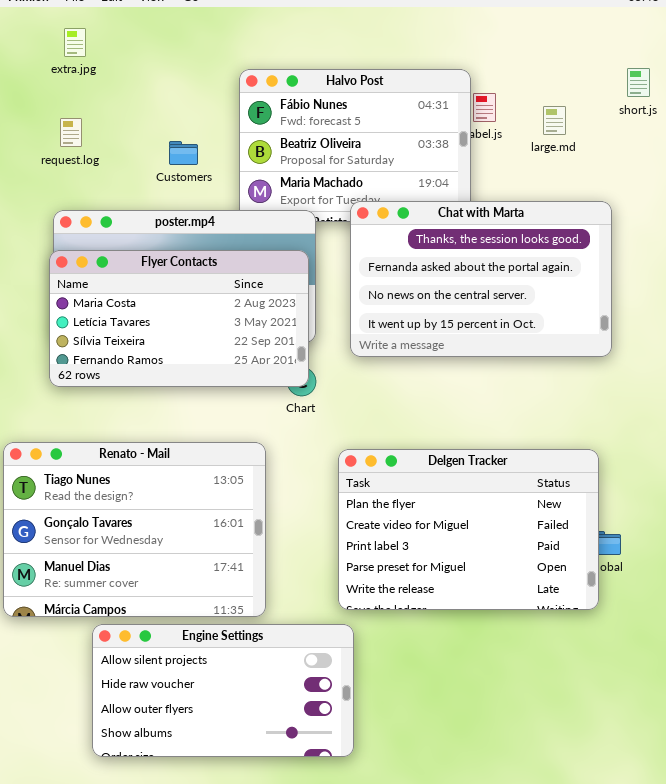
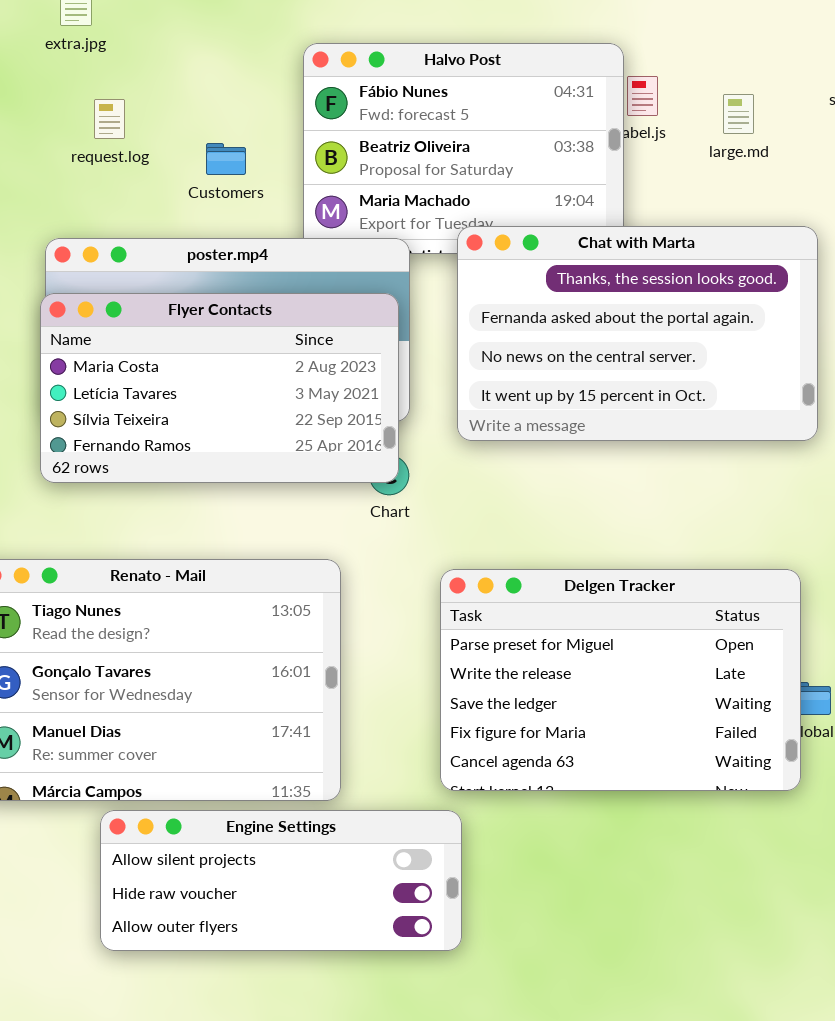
request.log: [60,118,82,147] -> [94,99,125,139], moved
Delgen Tracker: [338,449,599,610] -> [440,569,801,791], scrolled down 3 rows
Engine Settings: [92,624,354,757] -> [100,810,462,951], resized

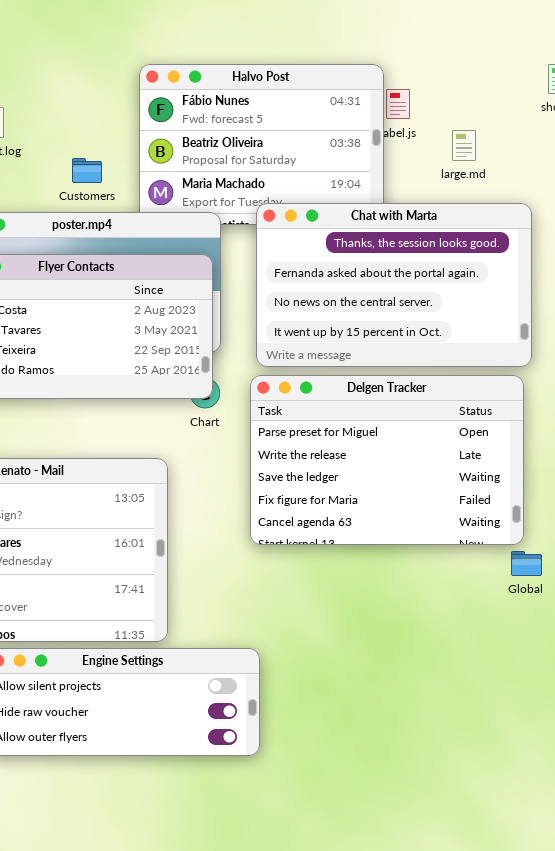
large.md: [723,94,754,134] -> [452,130,476,161], moved
Customers: [206,143,246,175] -> [72,158,102,183], moved
Delgen Tracker: [440,569,801,791] -> [250,375,524,545], moved

